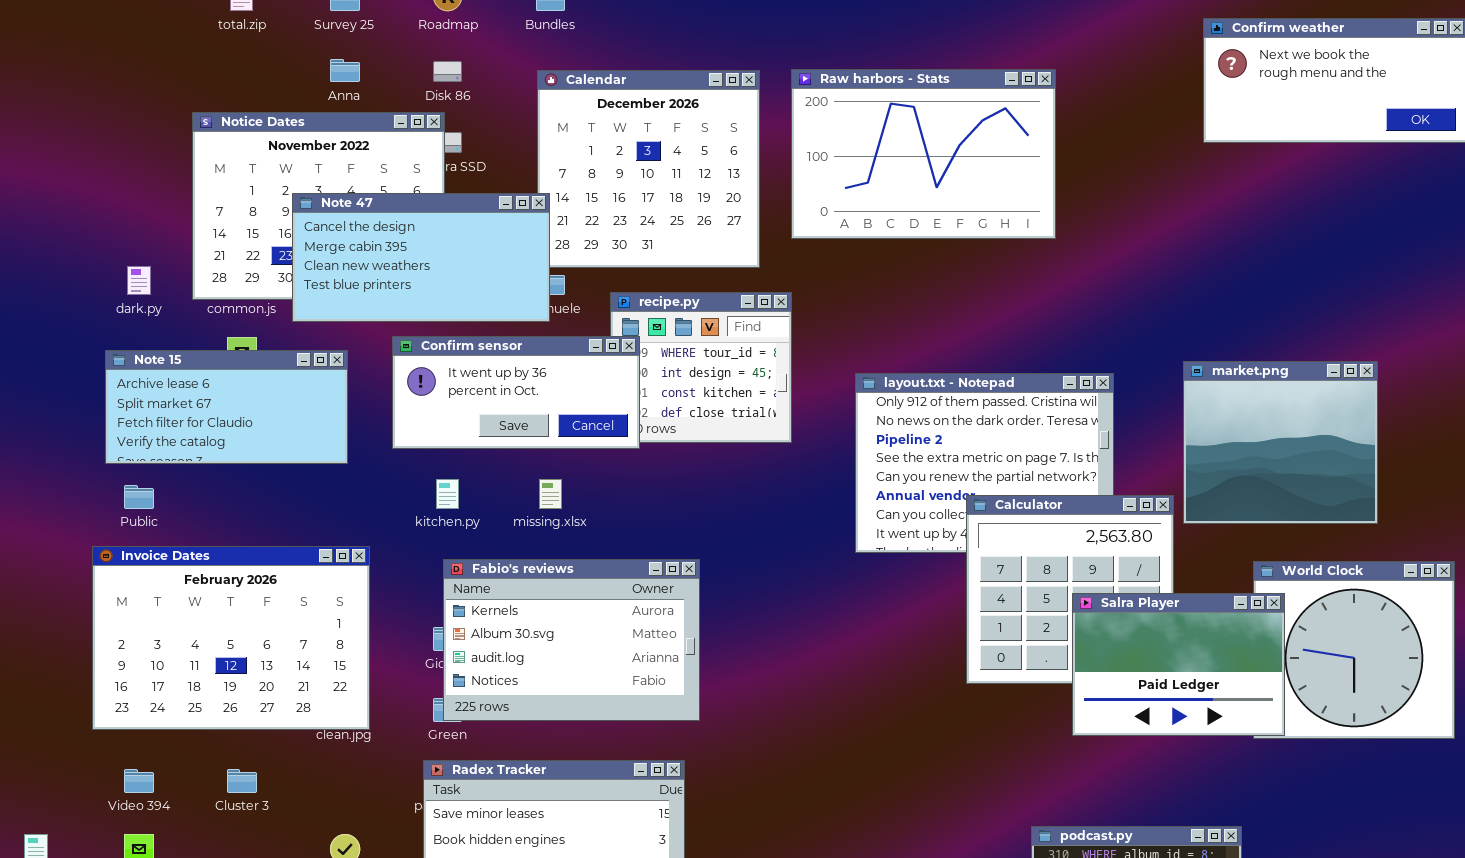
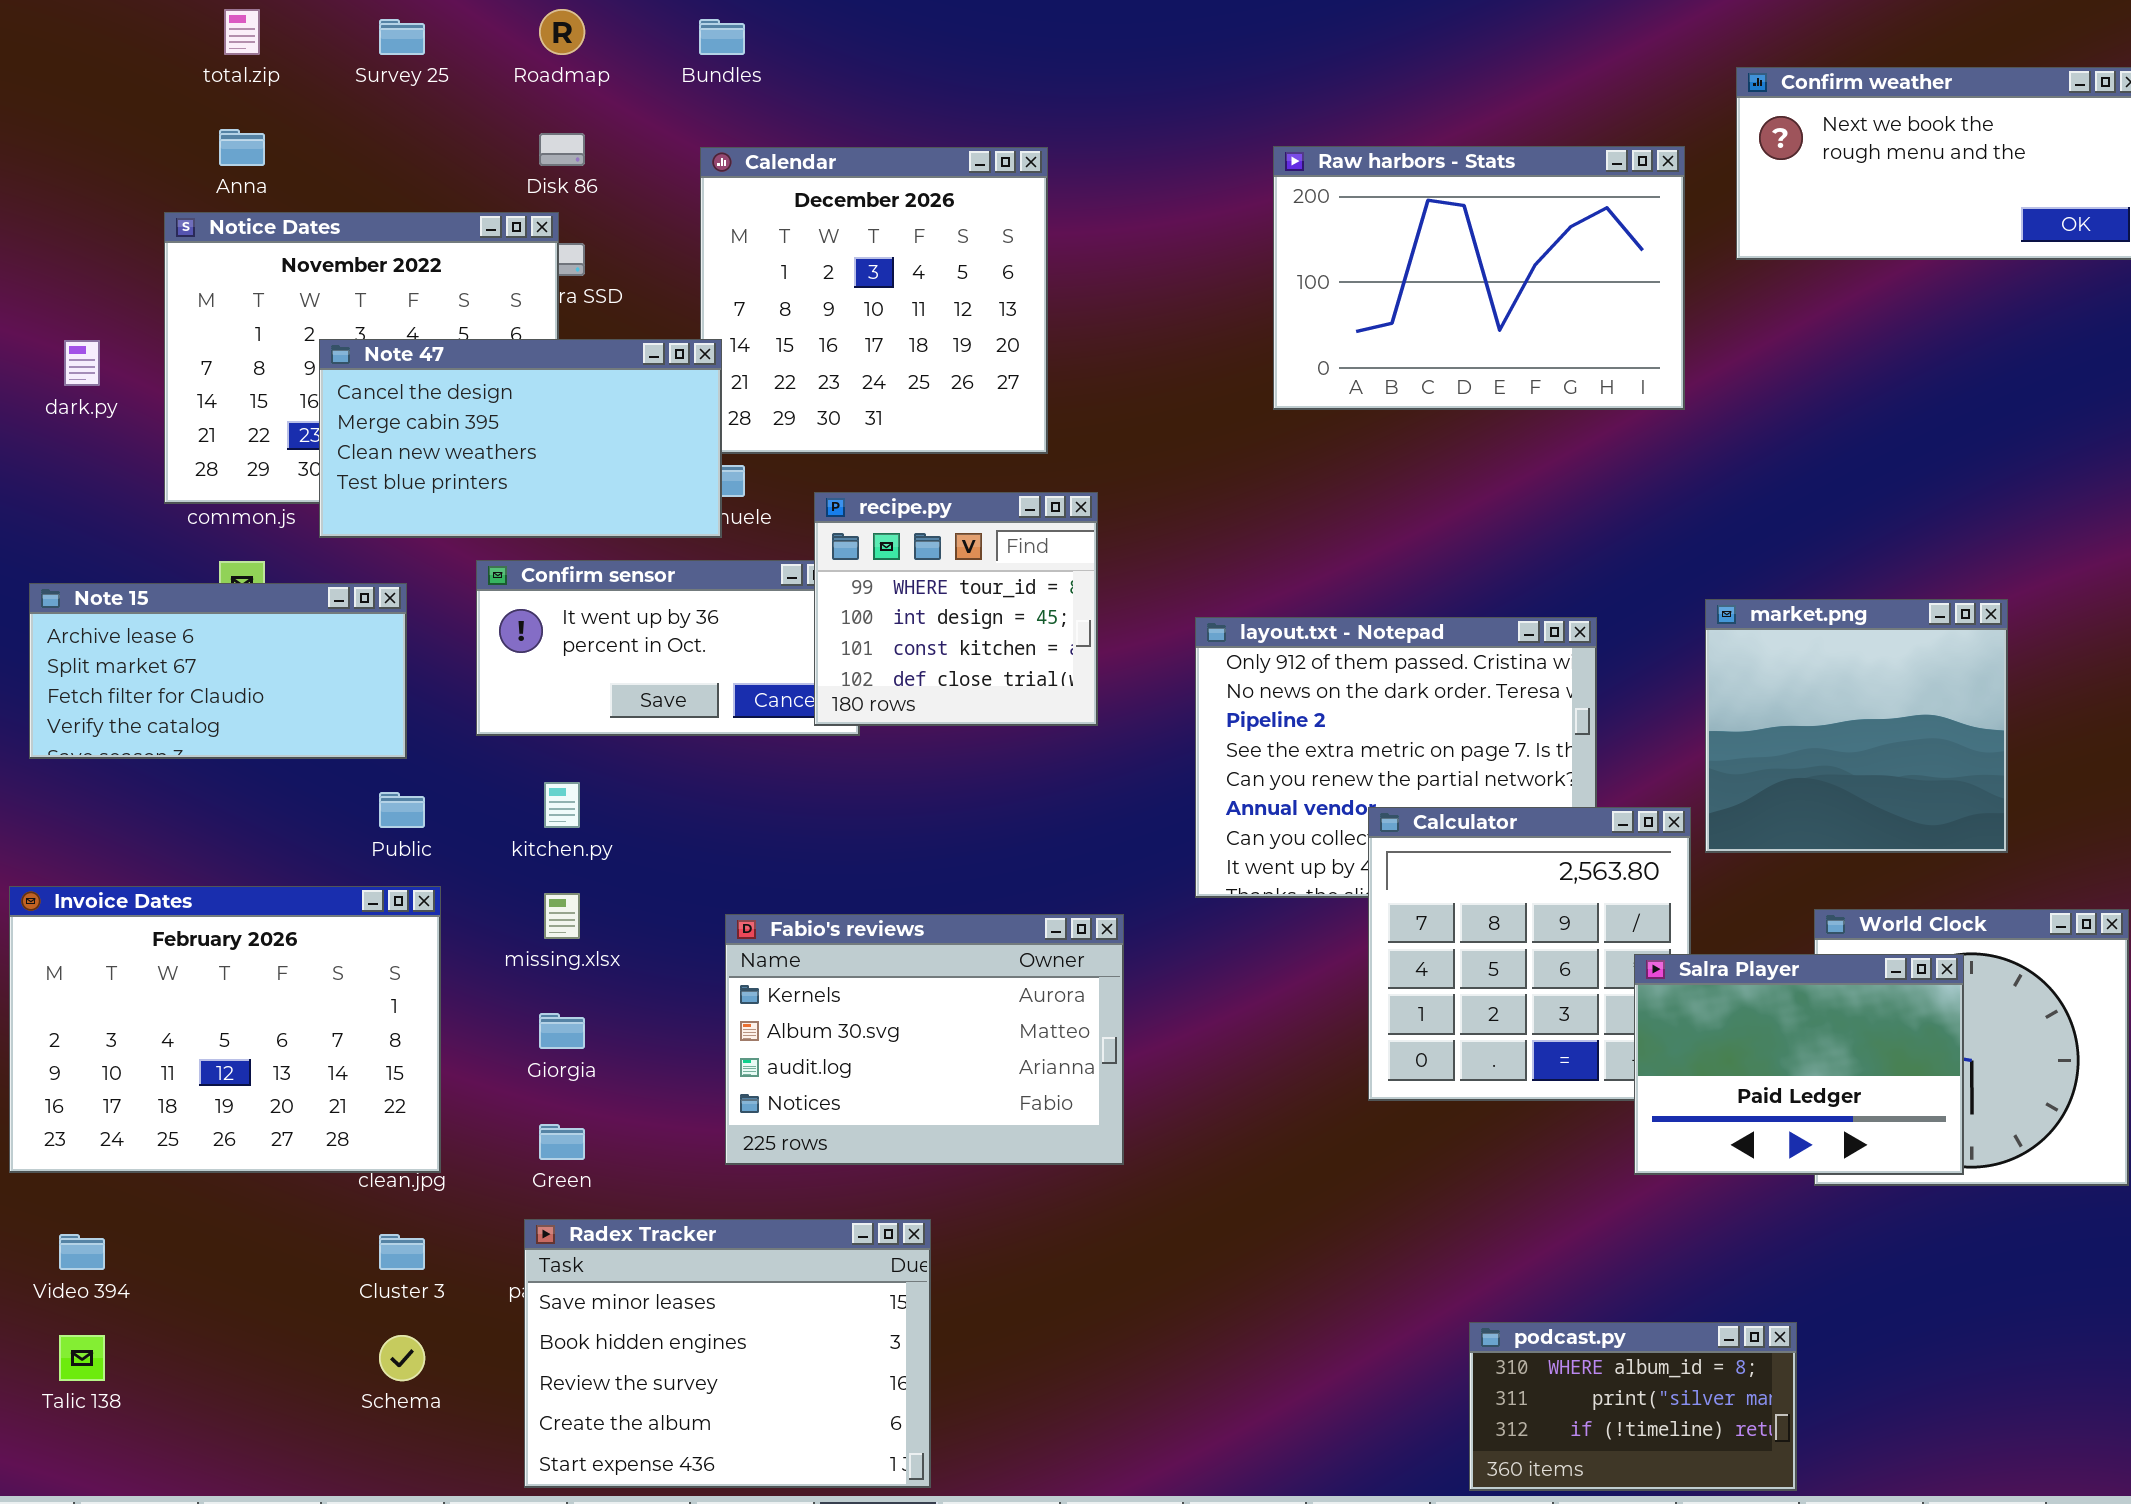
Anna: [330,59,360,82] -> [219,129,265,166], moved
Raw harbors - Stats: [791,69,1056,239] -> [1273,146,1685,410], moved
dark.py: [127,266,151,295] -> [64,340,100,386], moved
recipe.py: [610,292,792,443] -> [814,492,1098,726], raised
missing.xlsx: [539,479,562,509] -> [544,893,580,939], moved
Public: [124,485,154,509] -> [379,792,425,828], moved
Fabio's reviews: [443,559,700,721] -> [725,914,1124,1165], moved
Salra Player: [1072,593,1285,736] -> [1634,954,1964,1175], moved
Cluster 3: [227,769,257,793] -> [379,1234,425,1270], moved

